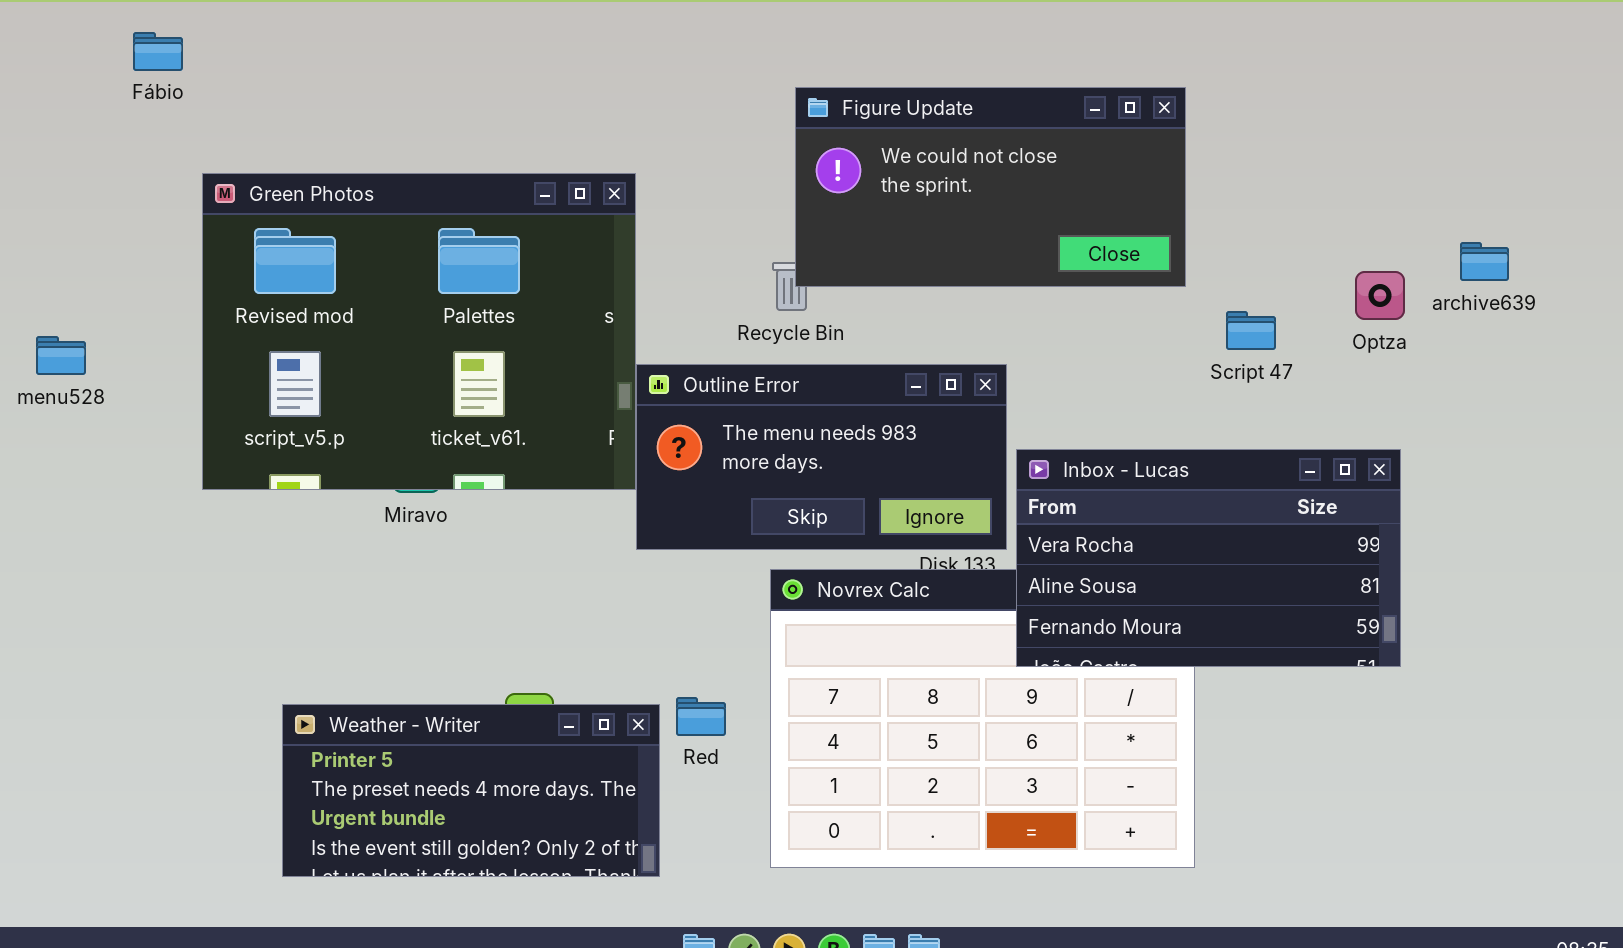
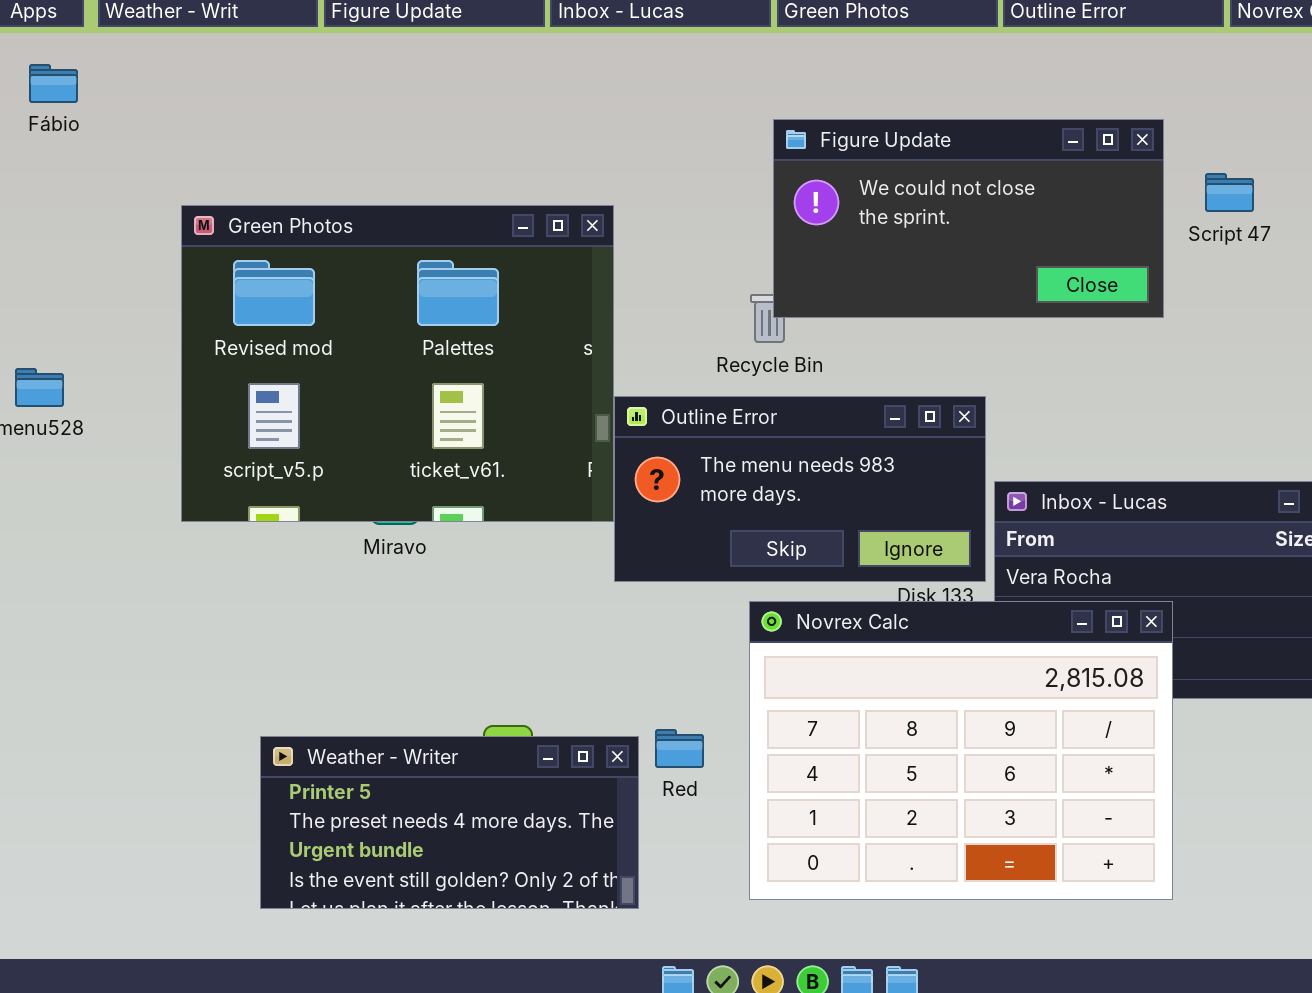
Fábio: [133,32,183,71] -> [29,64,78,103], moved
Script 47: [1226,311,1276,350] -> [1205,173,1254,212], moved
Novrex Calc: [770,569,1195,868] -> [749,601,1173,900], raised

